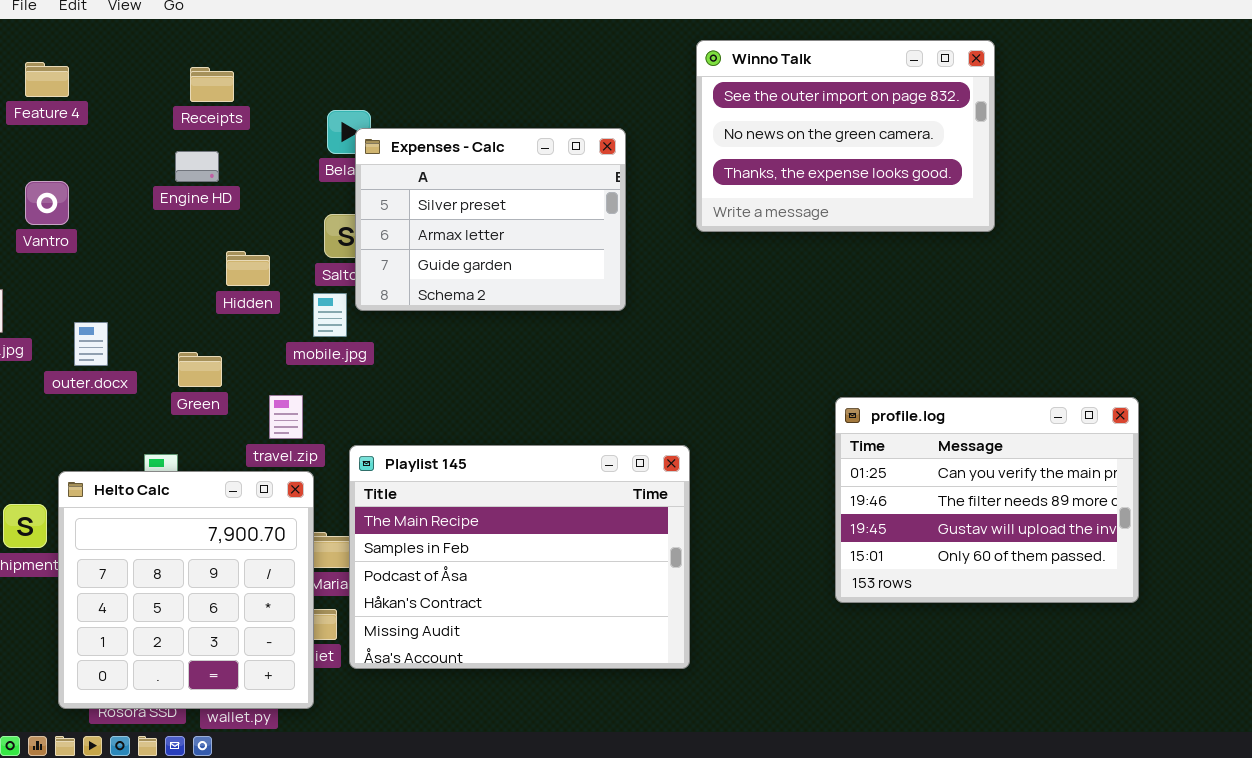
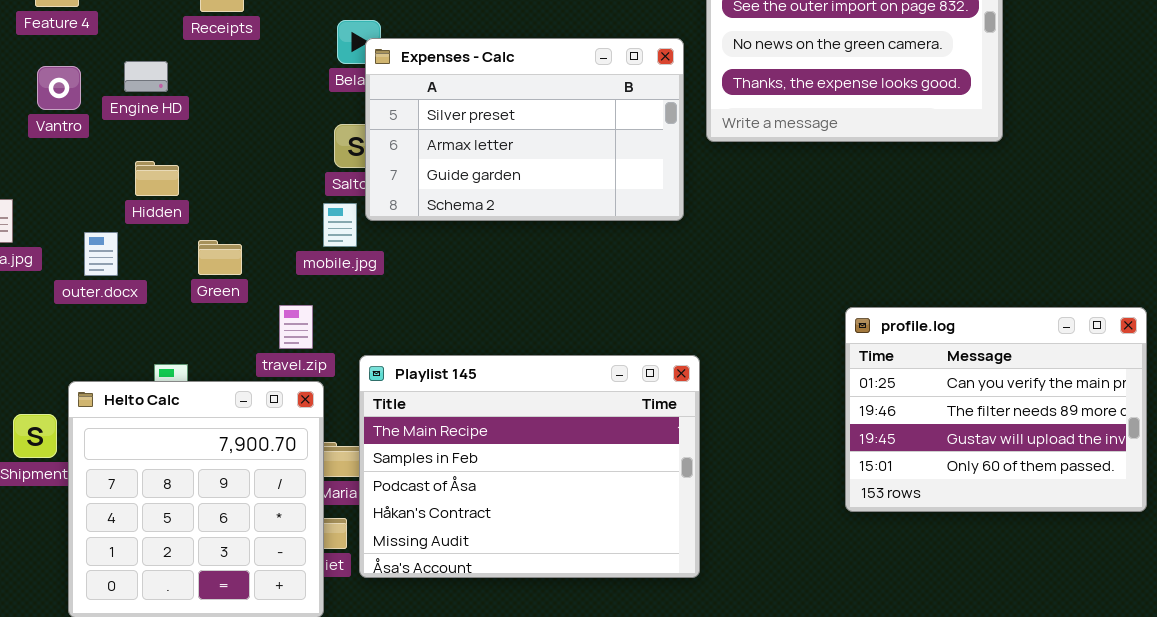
Expenses - Calc: [355,128,626,311] -> [365,38,684,221], resized
Engine HD: [175,151,219,182] -> [124,61,168,92], moved
Vantro: [25,181,69,225] -> [37,66,81,110], moved
Hidden: [226,251,270,286] -> [135,161,179,196], moved
Green: [178,352,222,387] -> [198,240,242,275], moved

